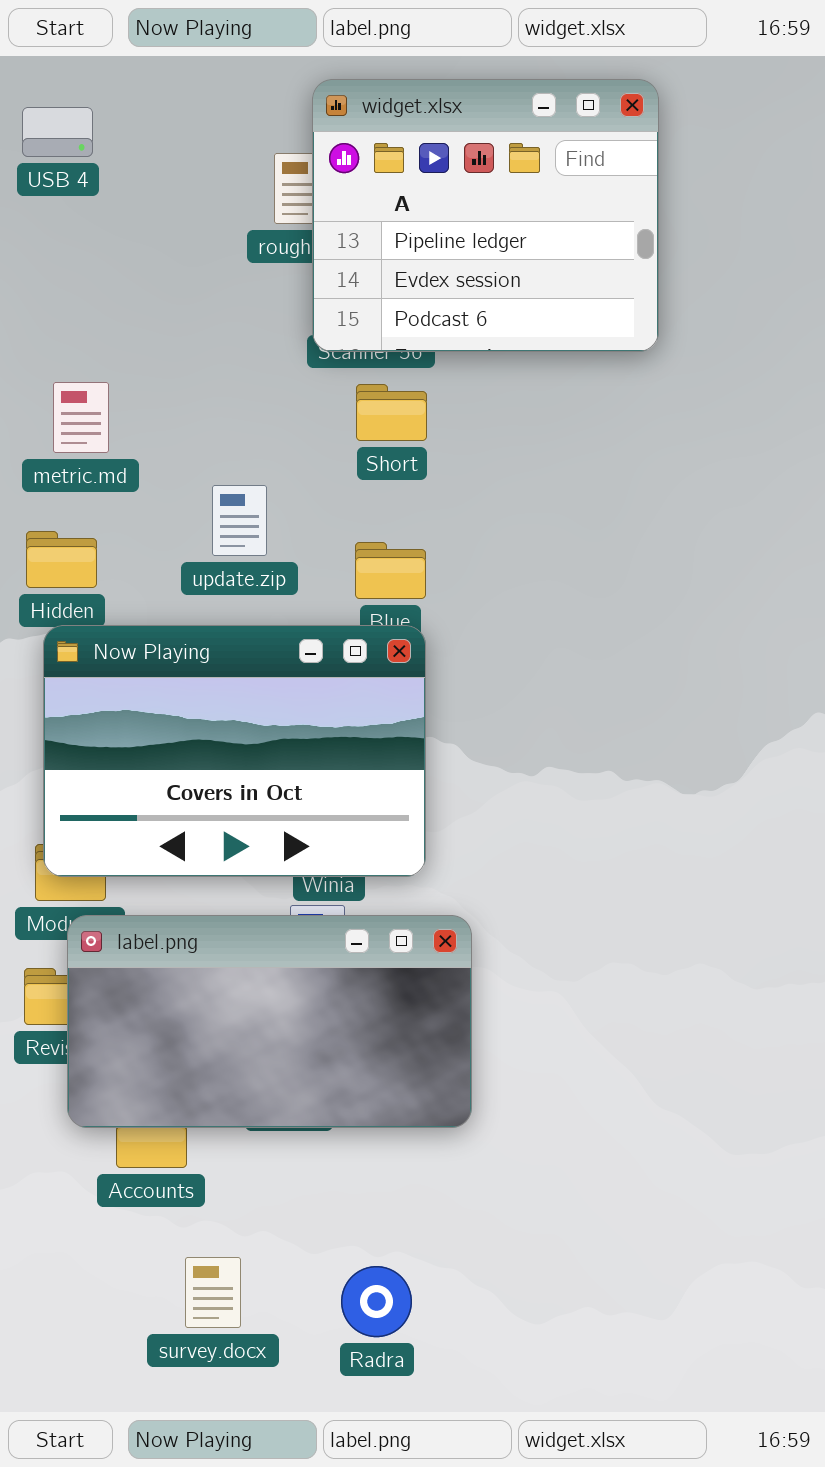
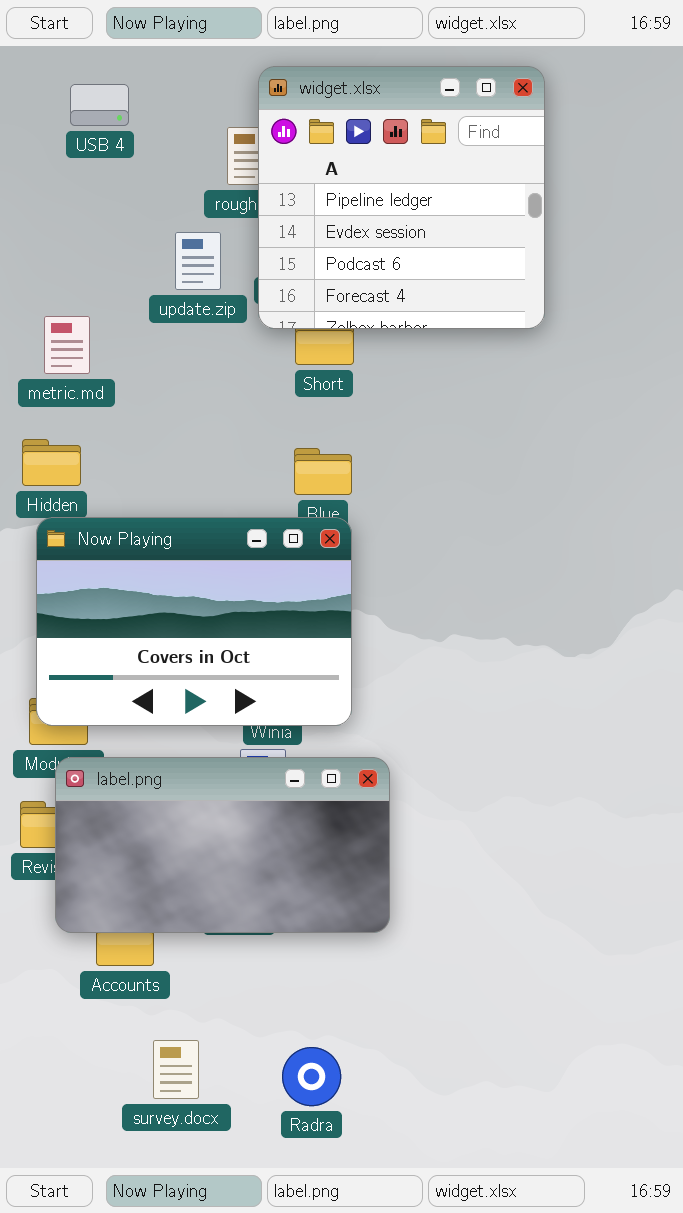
widget.xlsx: [312,79,659,352] -> [258,66,545,329], resized
USB 4: [22,107,93,157] -> [70,84,129,126], moved
update.zip: [212,485,267,556] -> [175,232,221,290], moved

